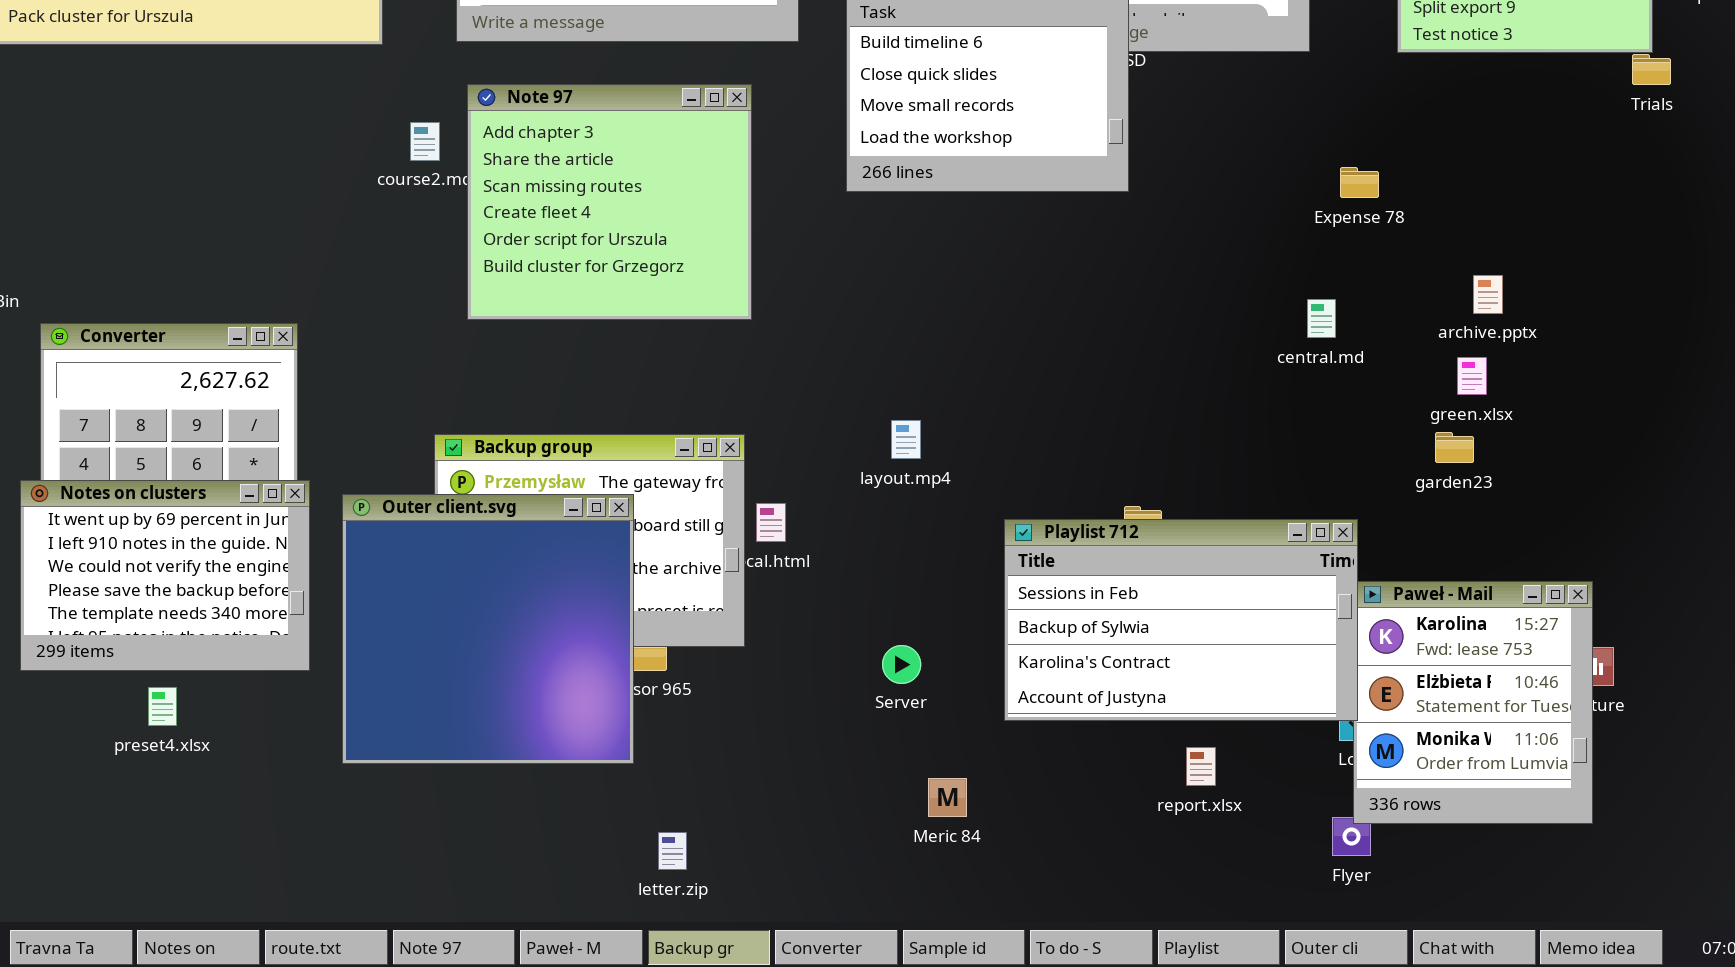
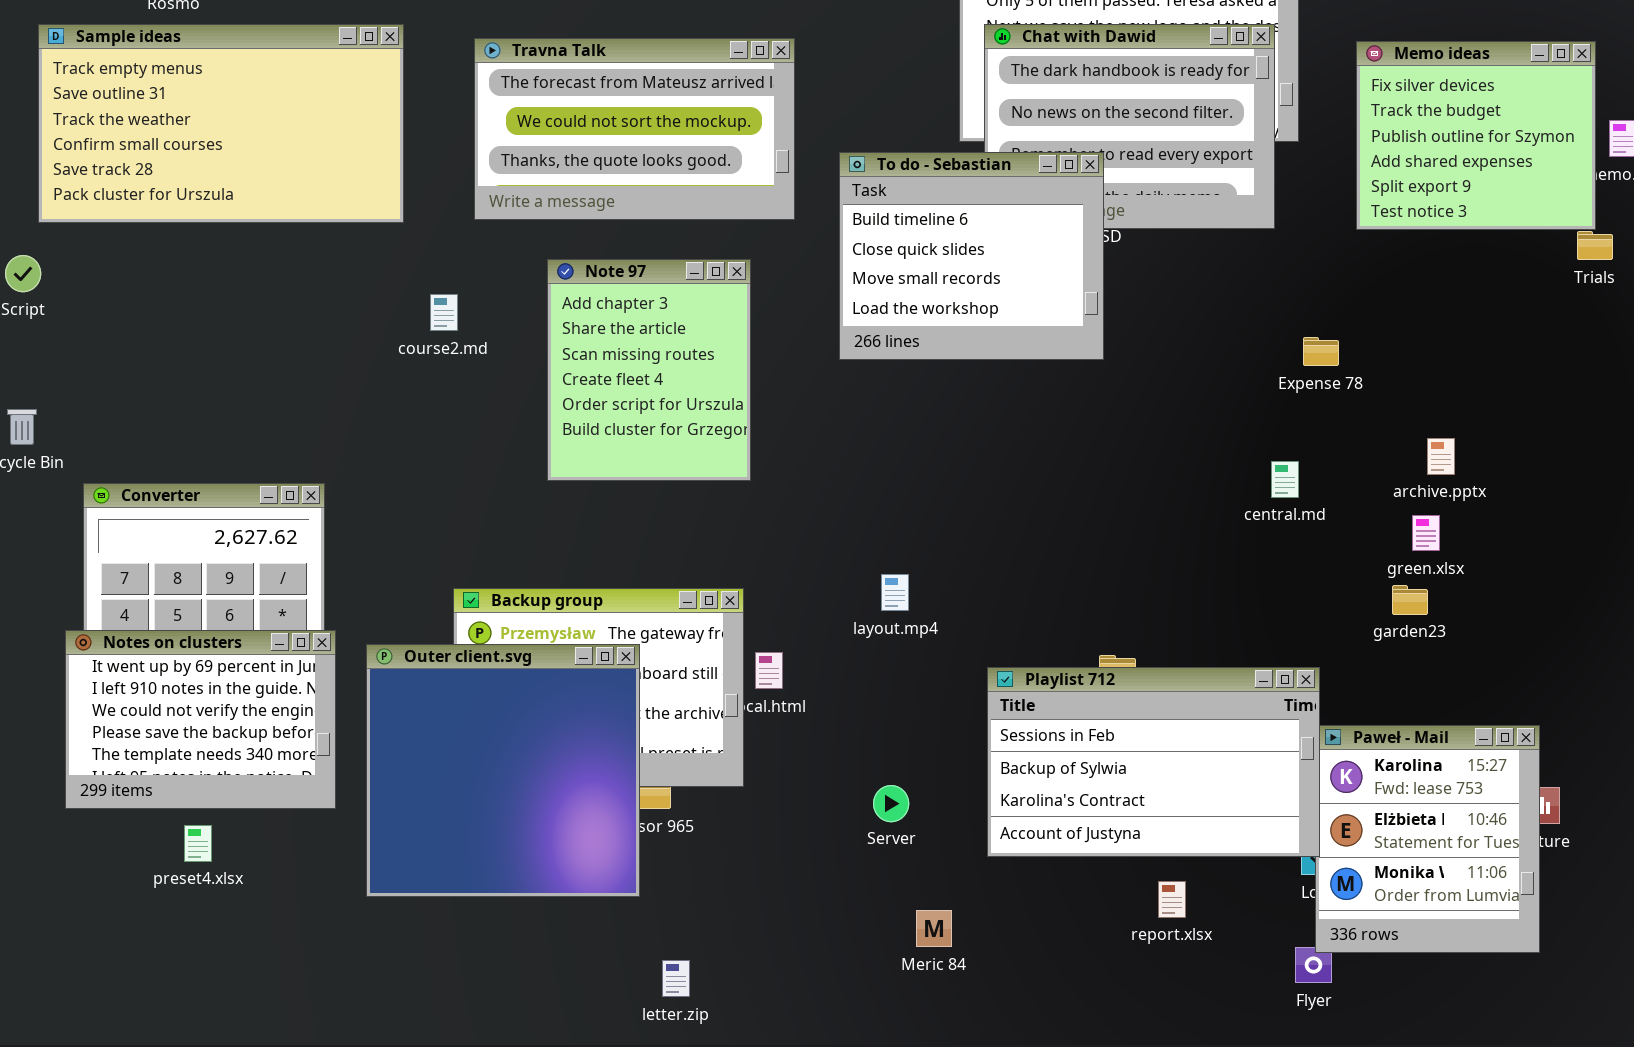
Note 97: [467,84,752,320] -> [547,259,751,481], resized

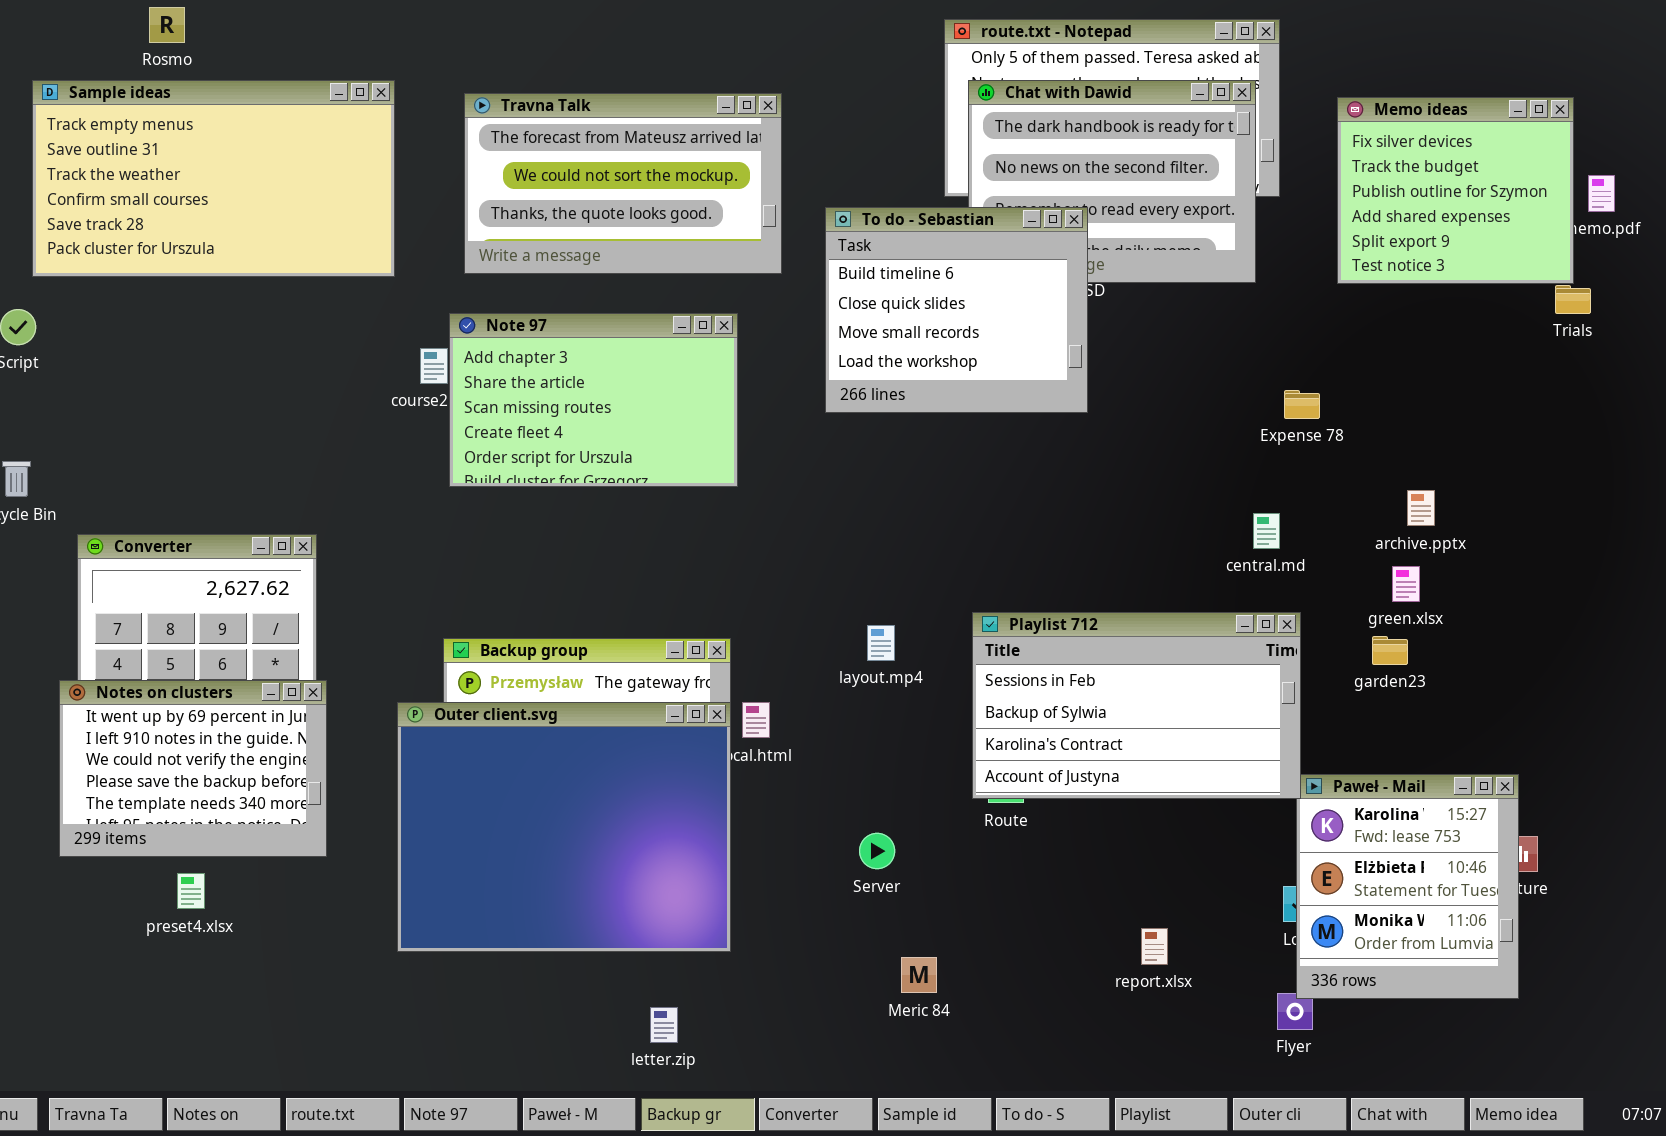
Note 97: [547,259,751,481] -> [449,313,738,487], resized
Outer client.svg: [366,644,640,897] -> [397,702,731,952], moved, resized
Playlist 712: [987,667,1320,857] -> [972,612,1301,799], moved

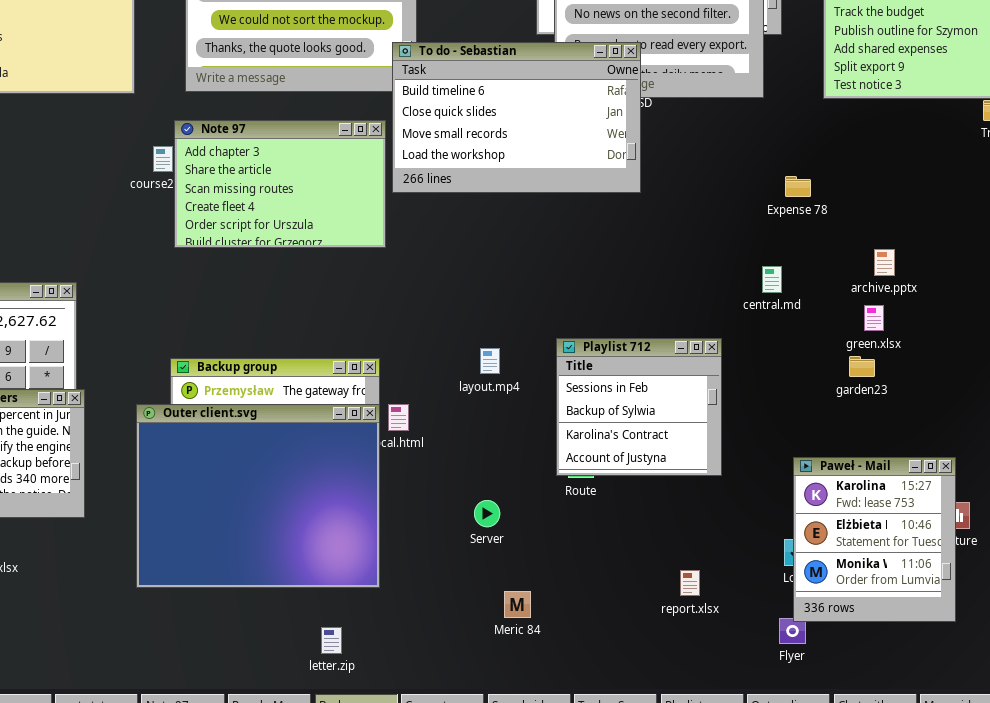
To do - Sebastian: [825,207,1088,413] -> [392,42,641,193], resized
Playlist 712: [972,612,1301,799] -> [556,338,722,476], resized

